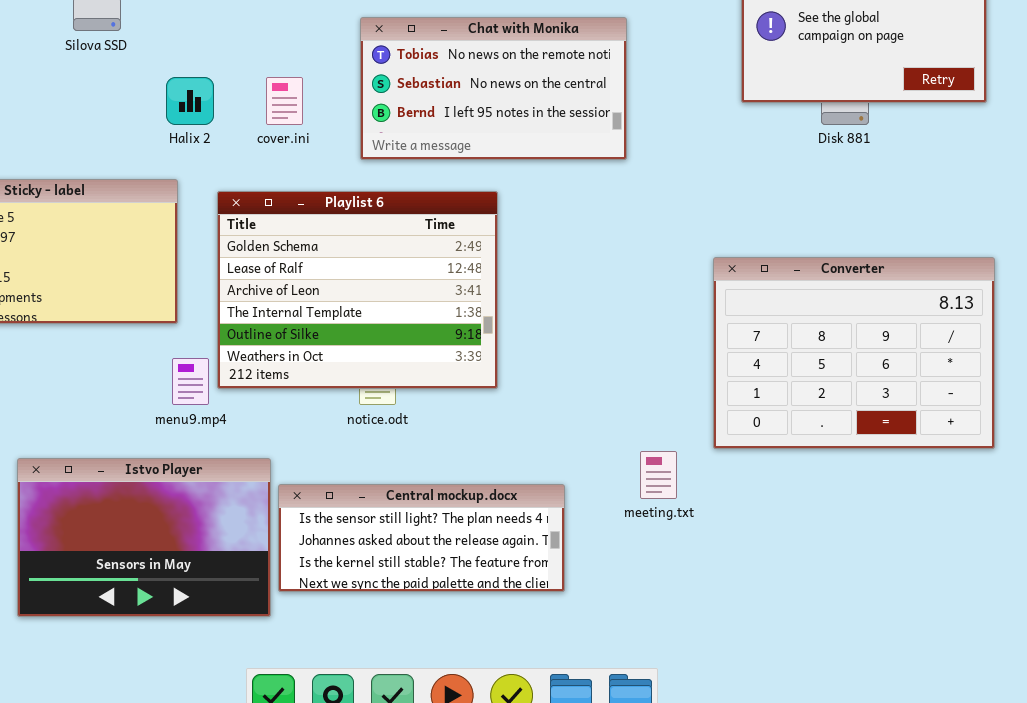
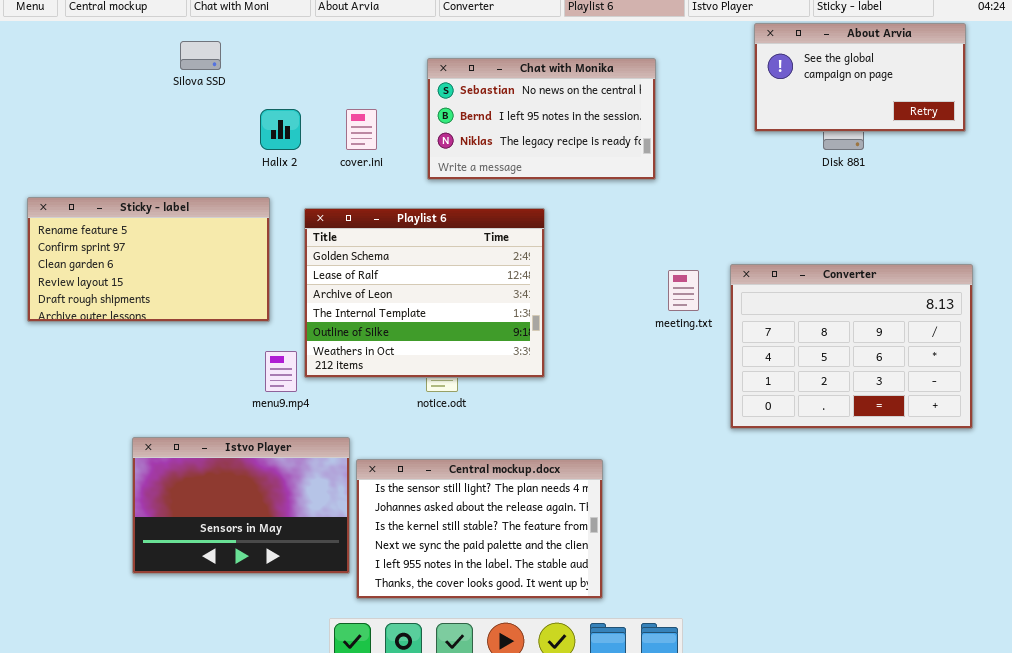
Chat with Monika: [360,17,627,160] -> [427,58,656,180], scrolled down 1 row
meeting.txt: [640,451,677,499] -> [668,270,699,311], moved
Central mockup.docx: [278,484,565,592] -> [356,459,603,599], resized

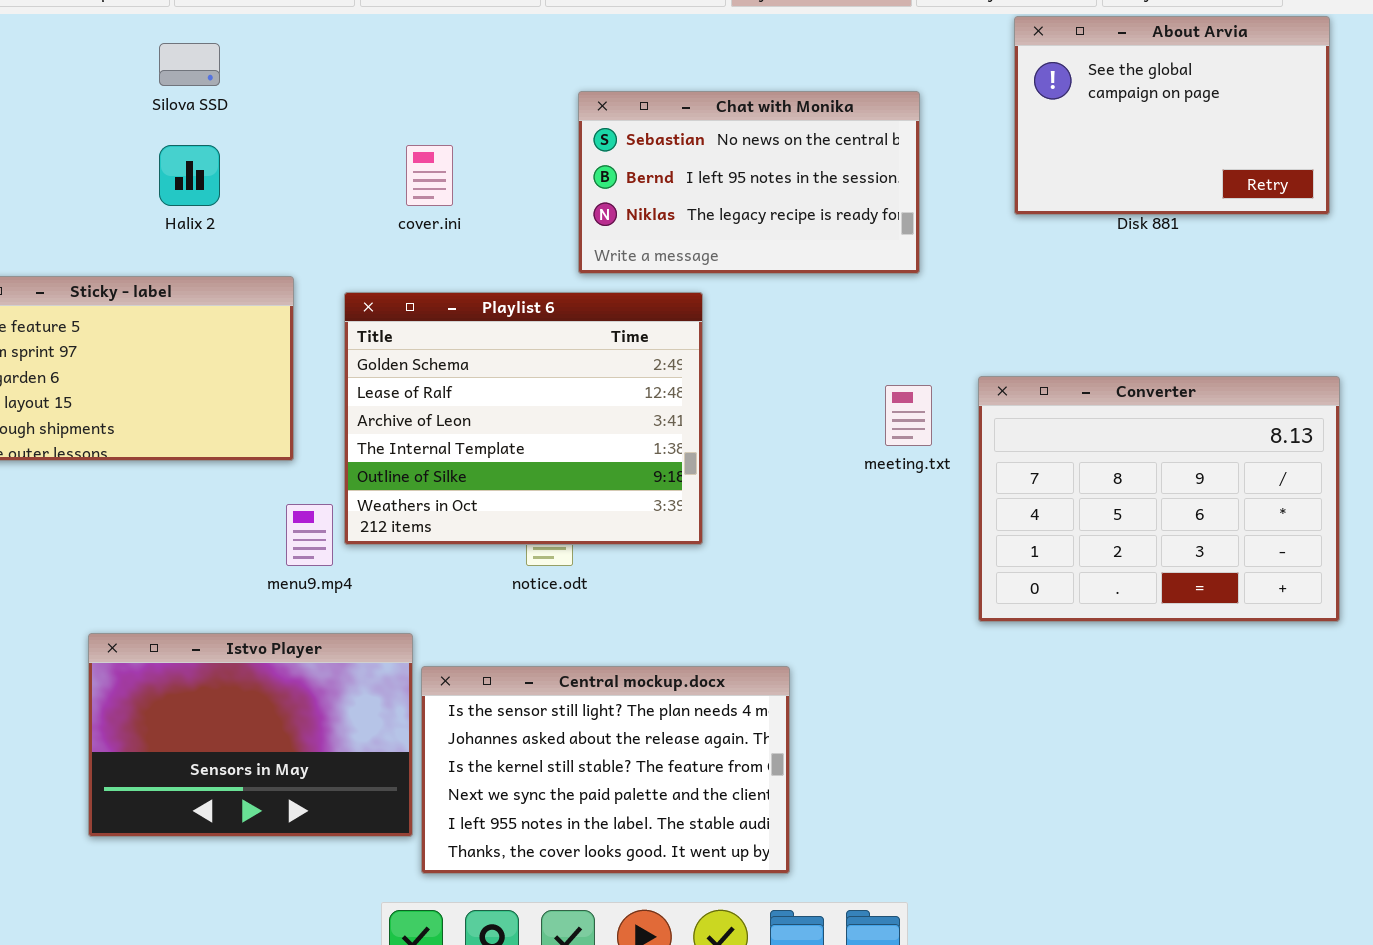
About Arvia: [754,23,966,132] -> [1014,16,1330,215], resized
Chat with Monika: [427,58,656,180] -> [578,91,920,274], moved
Halix 2: [260,109,301,150] -> [159,145,220,206], moved

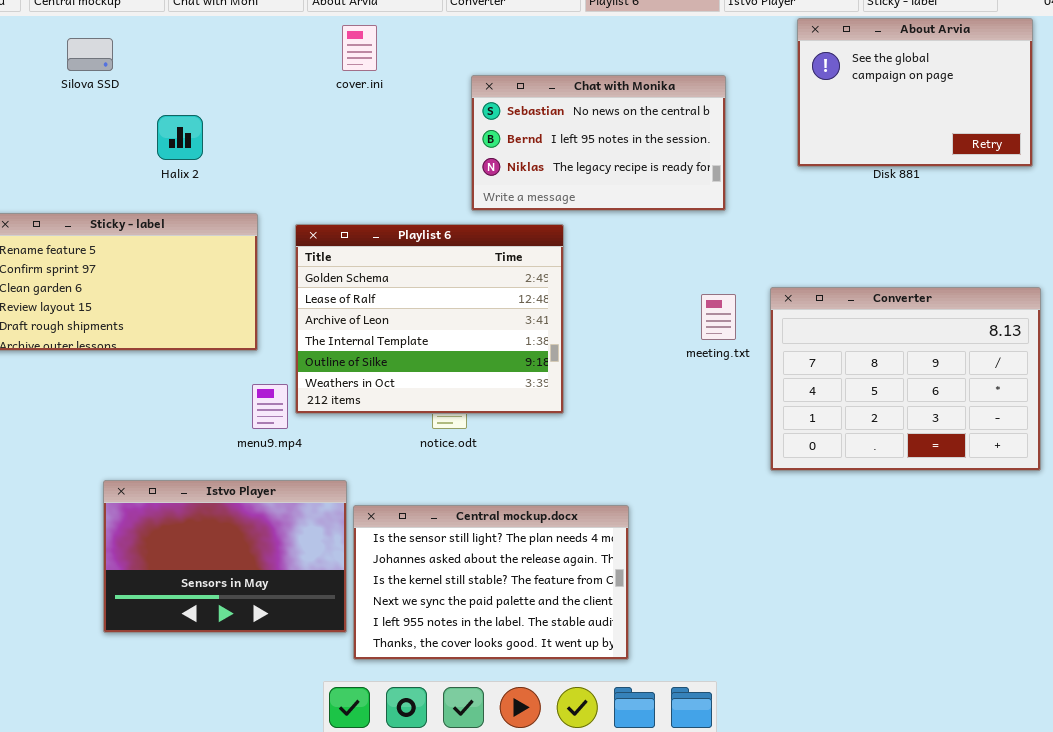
Silova SSD: [159,43,220,86] -> [67,38,113,71], moved
cover.ini: [406,145,453,206] -> [342,25,377,71], moved

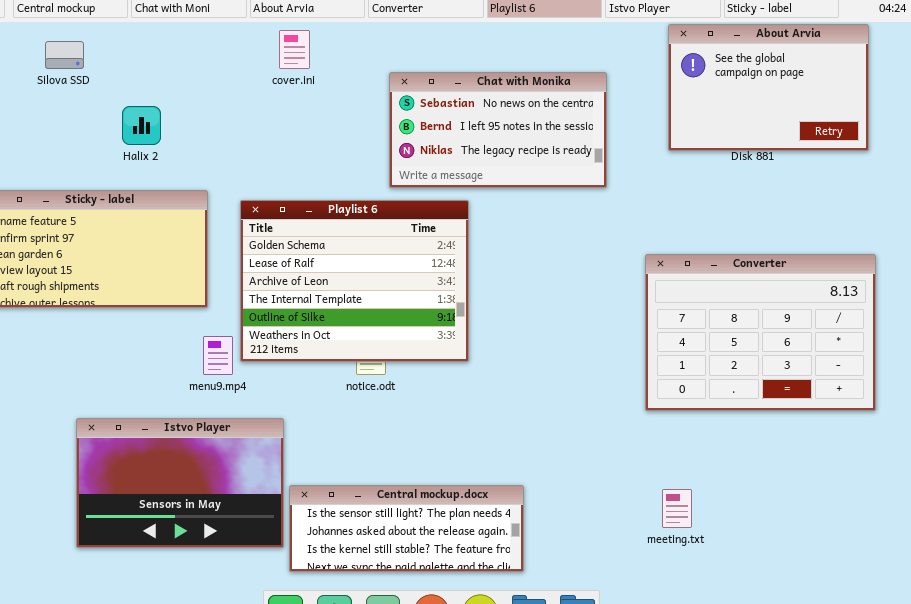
meeting.txt: [701,294,736,340] -> [662,489,692,528], moved
Central mockup.docx: [353,505,629,660] -> [289,485,524,572], resized

